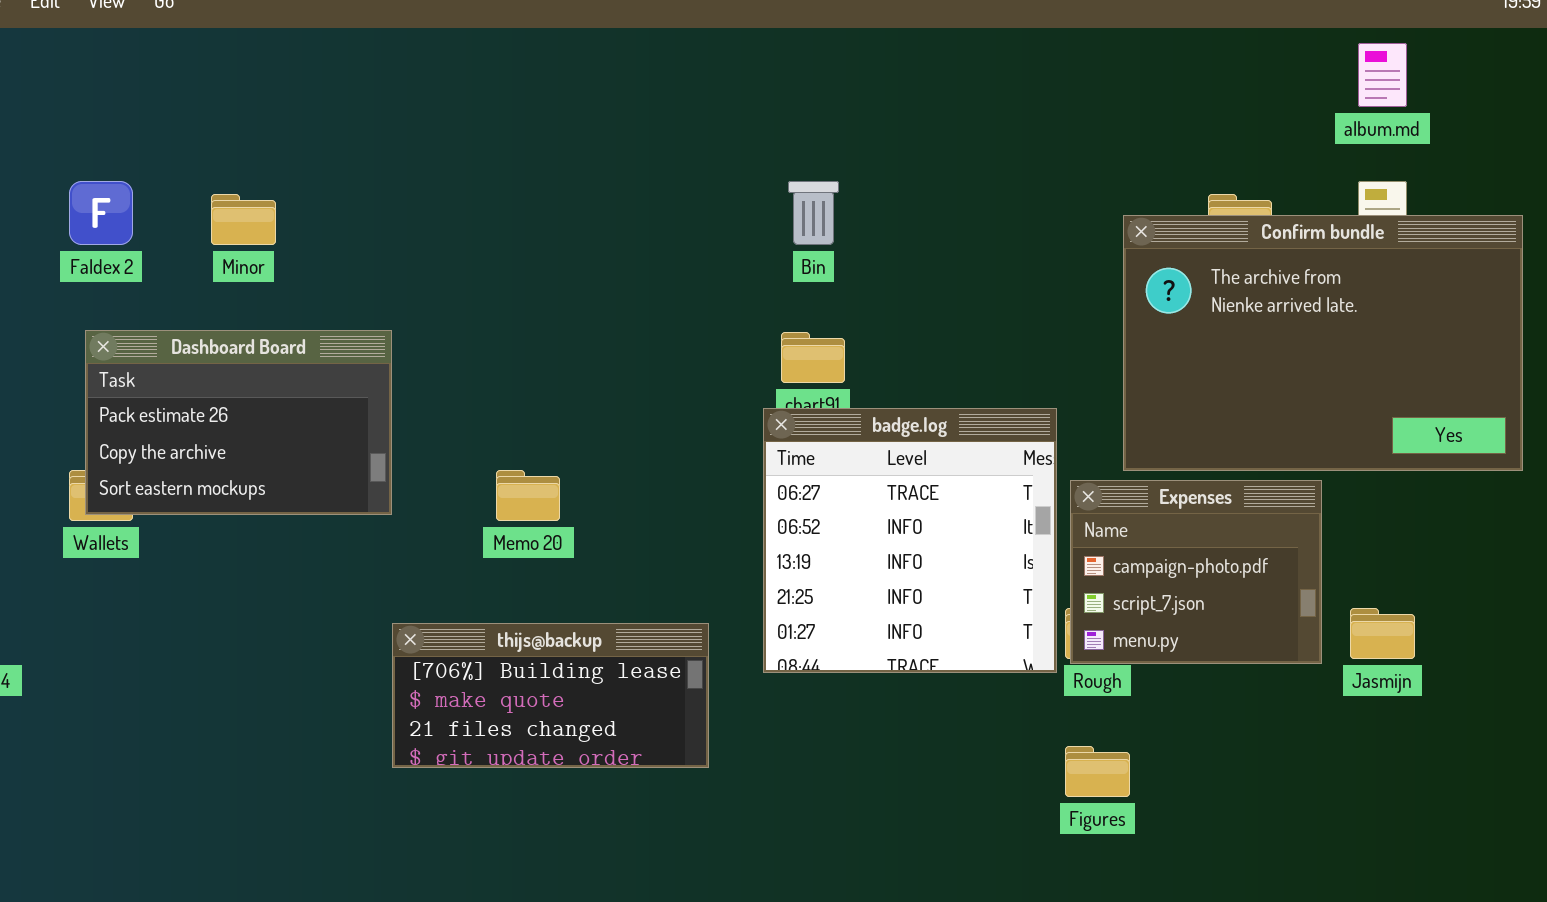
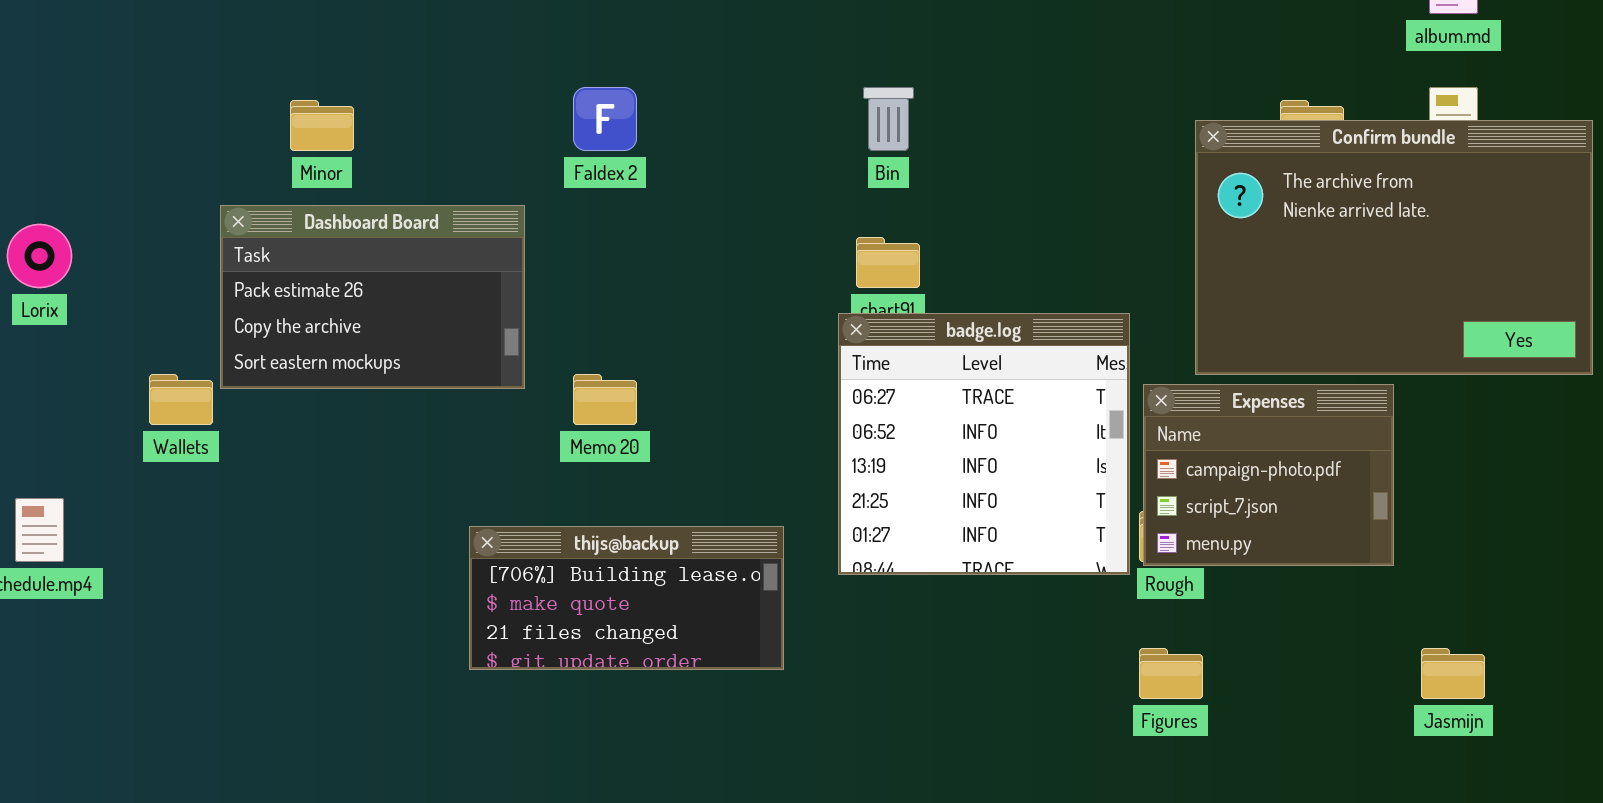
Faldex 2: [69,181,133,245] -> [573,87,637,151], moved
Dashboard Board: [85,330,392,515] -> [220,205,525,389], moved
Jasmijn: [1350,608,1415,659] -> [1421,648,1485,699], moved

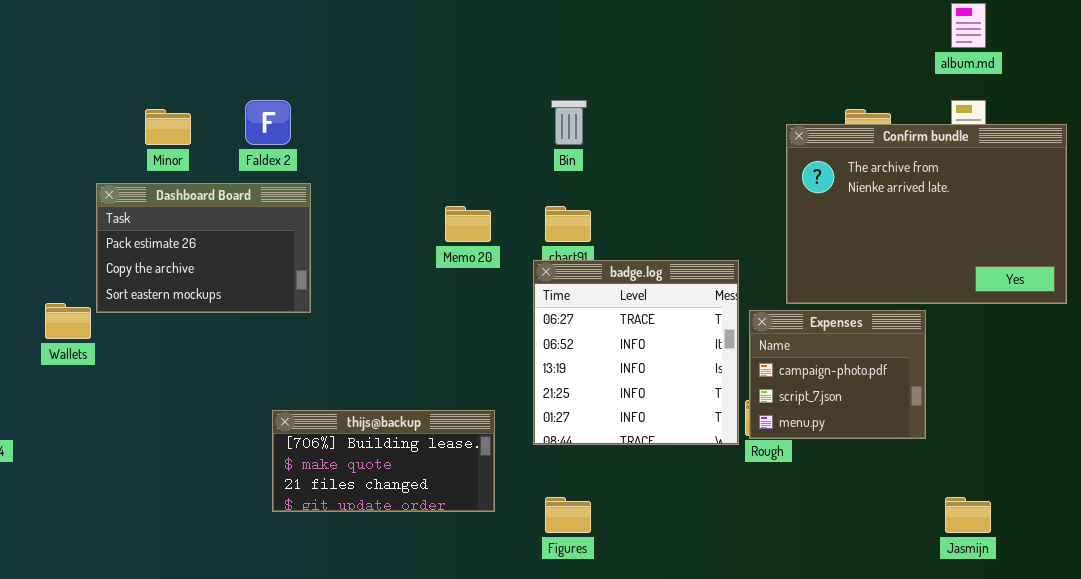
Faldex 2: [573,87,637,151] -> [245,100,291,145], moved
Memo 20: [573,374,637,425] -> [445,206,491,242], moved
Figures: [1139,648,1203,699] -> [545,497,591,533], moved

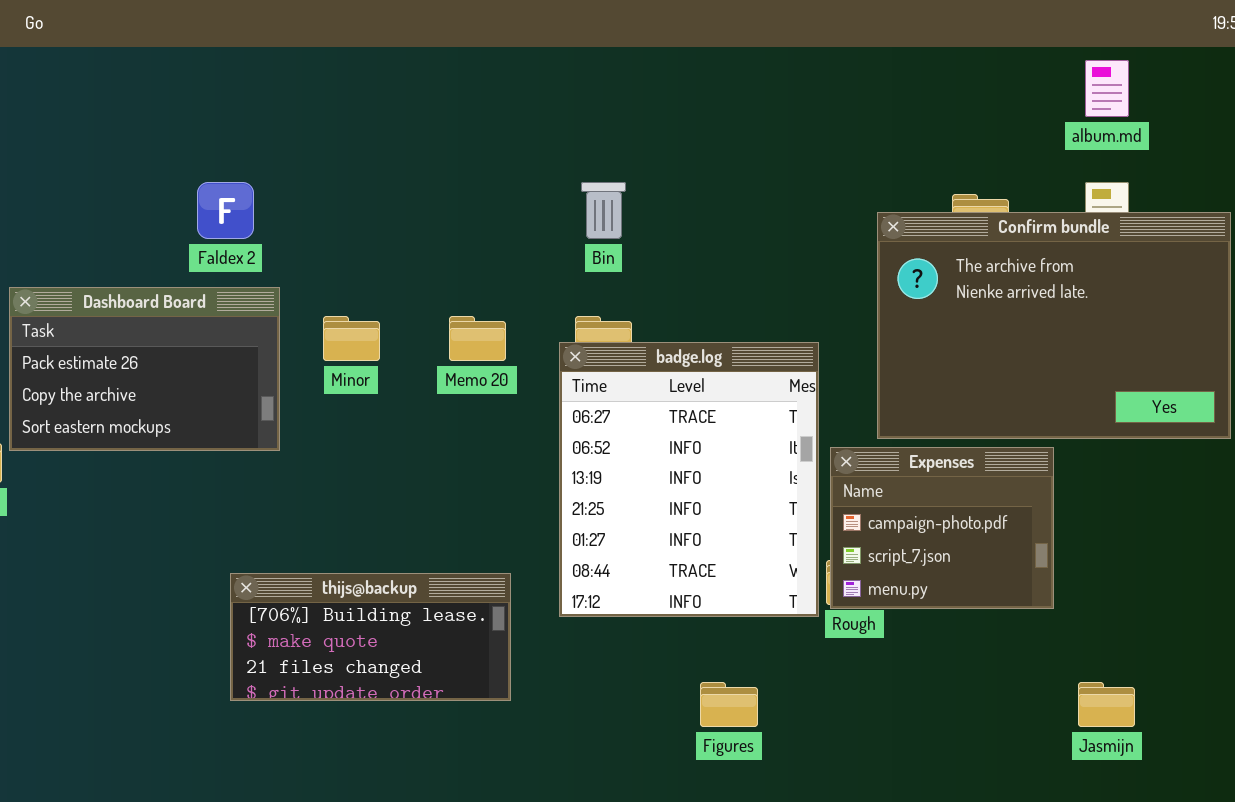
Minor: [145,109,191,145] -> [323,316,380,361], moved
badge.log: [533,260,739,445] -> [559,342,819,617], resized
Figures: [545,497,591,533] -> [700,682,758,727], moved

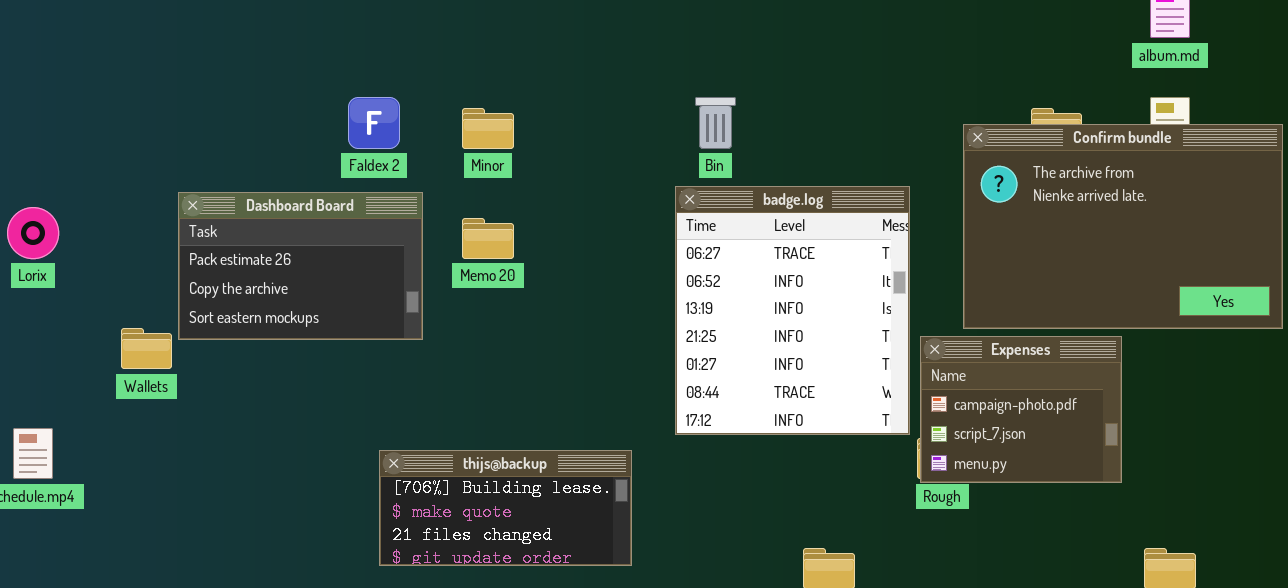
Minor: [323,316,380,361] -> [462,108,514,149], moved
Memo 20: [449,316,506,361] -> [462,218,514,259], moved
badge.log: [559,342,819,617] -> [675,186,910,435], moved

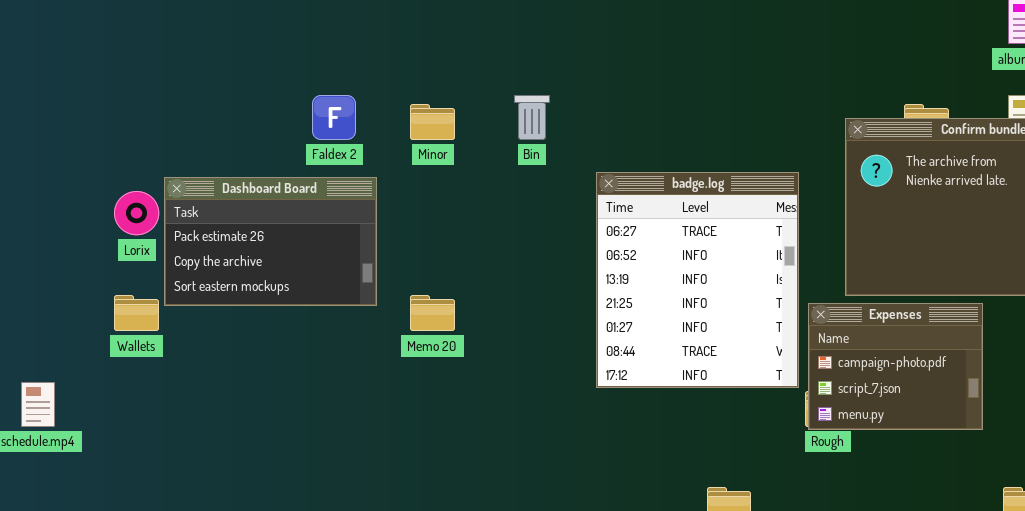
Bin: [695,97,736,149] -> [514,95,550,140], moved
Lorix: [7,207,59,259] -> [114,191,159,235], moved
Memo 20: [462,218,514,259] -> [410,295,455,331], moved
thijs@backup: [379,450,632,566] -> none, closed

